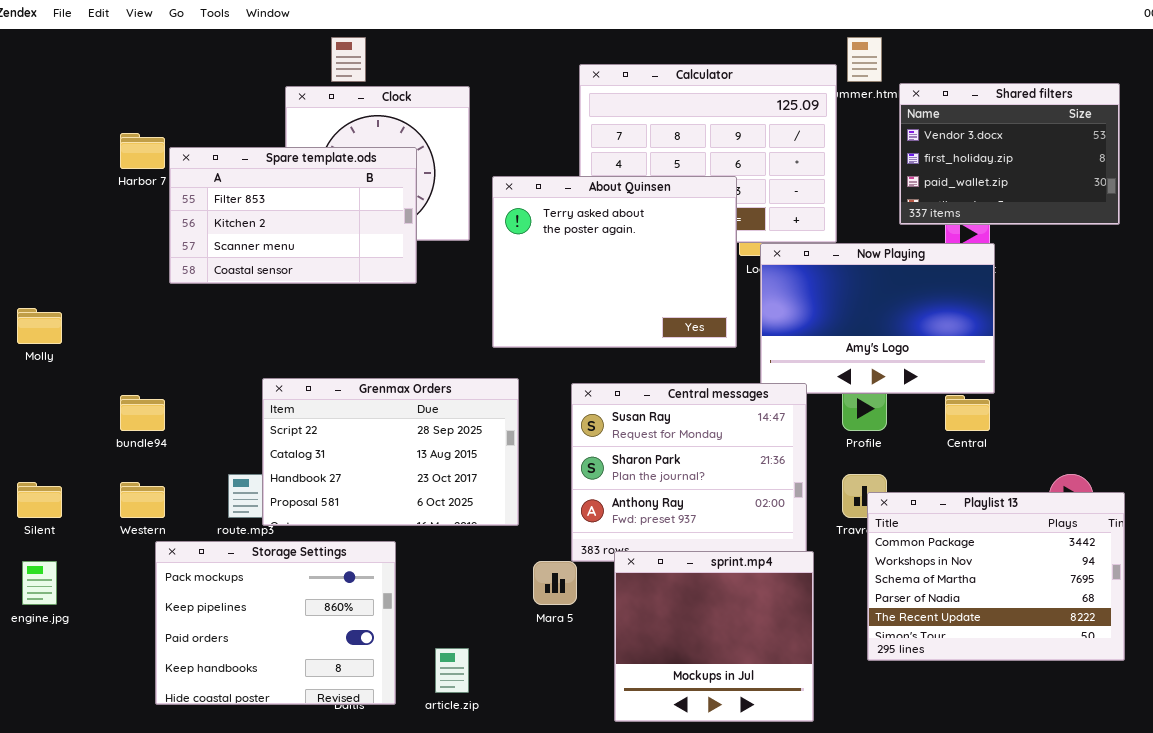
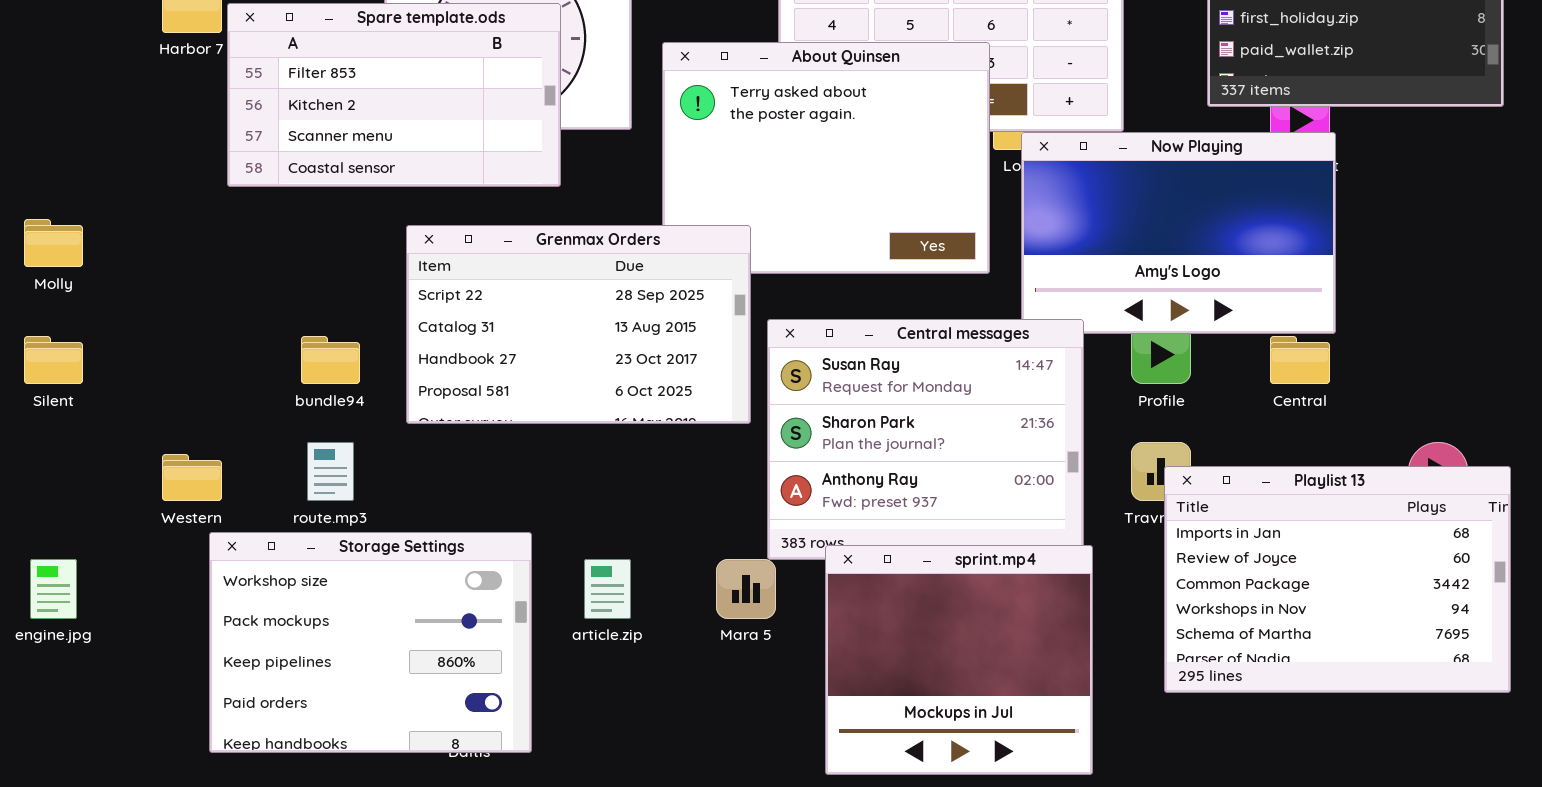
Grenmax Orders: [262,378,519,526] -> [406,225,751,424], moved
bundle94: [120,395,165,431] -> [301,336,360,384], moved
Silent: [17,482,62,518] -> [24,336,83,384], moved
Playlist 13: [867,492,1125,661] -> [1164,466,1511,693], scrolled up 2 rows
Storage Settings: [155,541,396,705] -> [209,532,532,753], scrolled up 1 row
article.zip: [435,648,469,693] -> [584,559,631,619], moved

